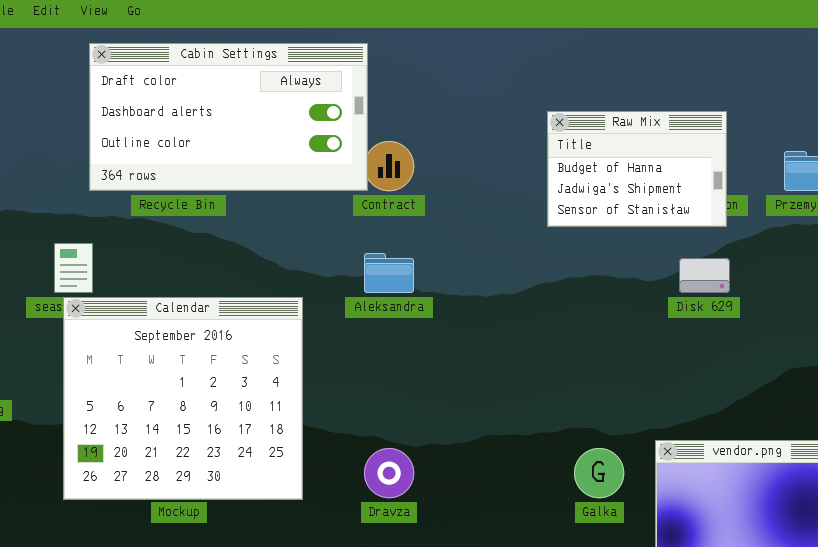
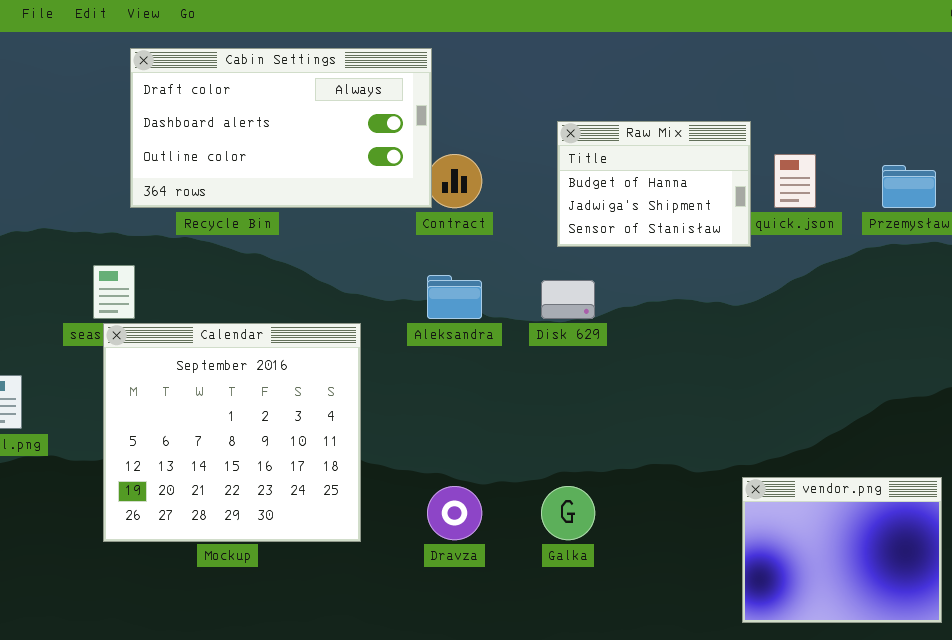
Raw Mix: [547,111,727,227] -> [557,121,751,247], moved
Disk 629: [679,258,730,293] -> [541,280,595,319], moved
Galka: [574,448,624,498] -> [541,486,595,540], moved

